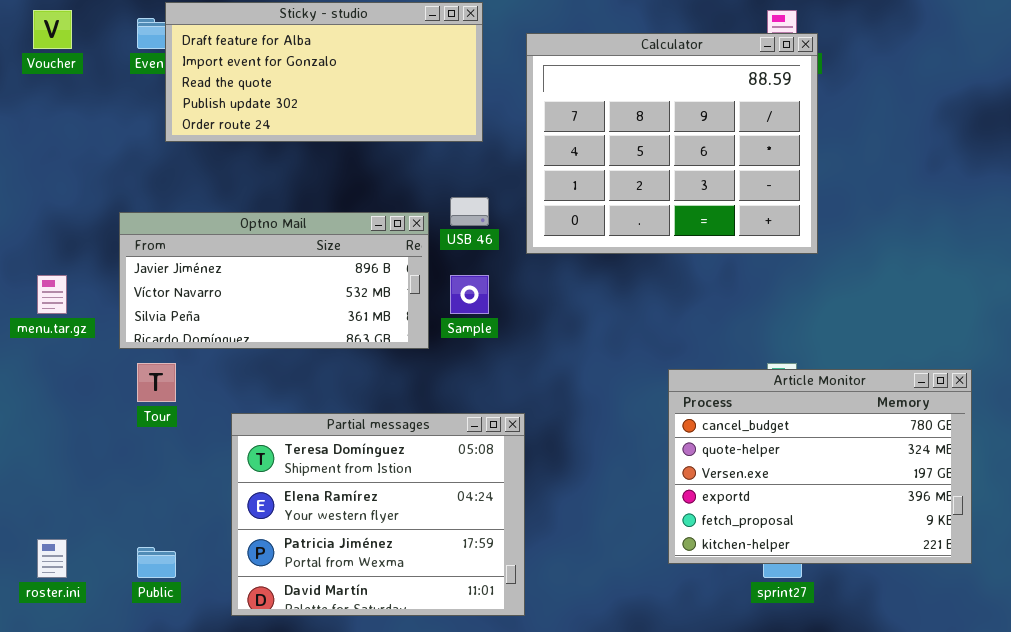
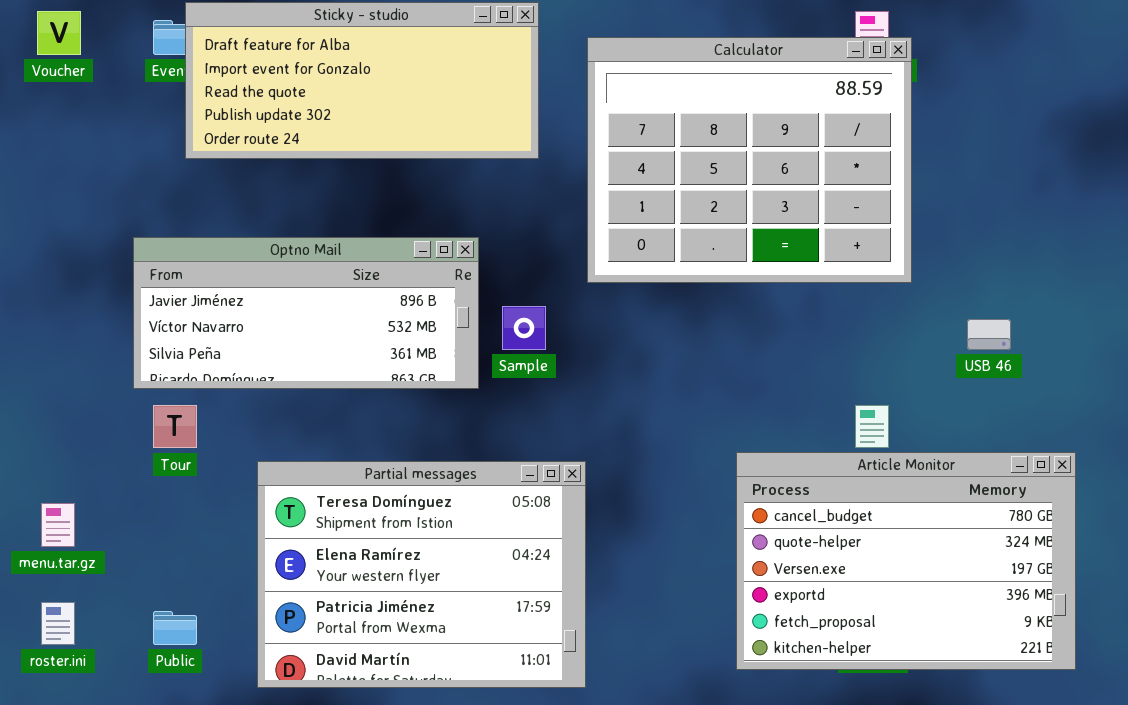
USB 46: [450,197,489,226] -> [967,319,1011,350], moved
menu.tar.gz: [37,275,67,314] -> [41,503,75,547], moved
Article Monitor: [668,369,972,564] -> [736,452,1076,670], moved

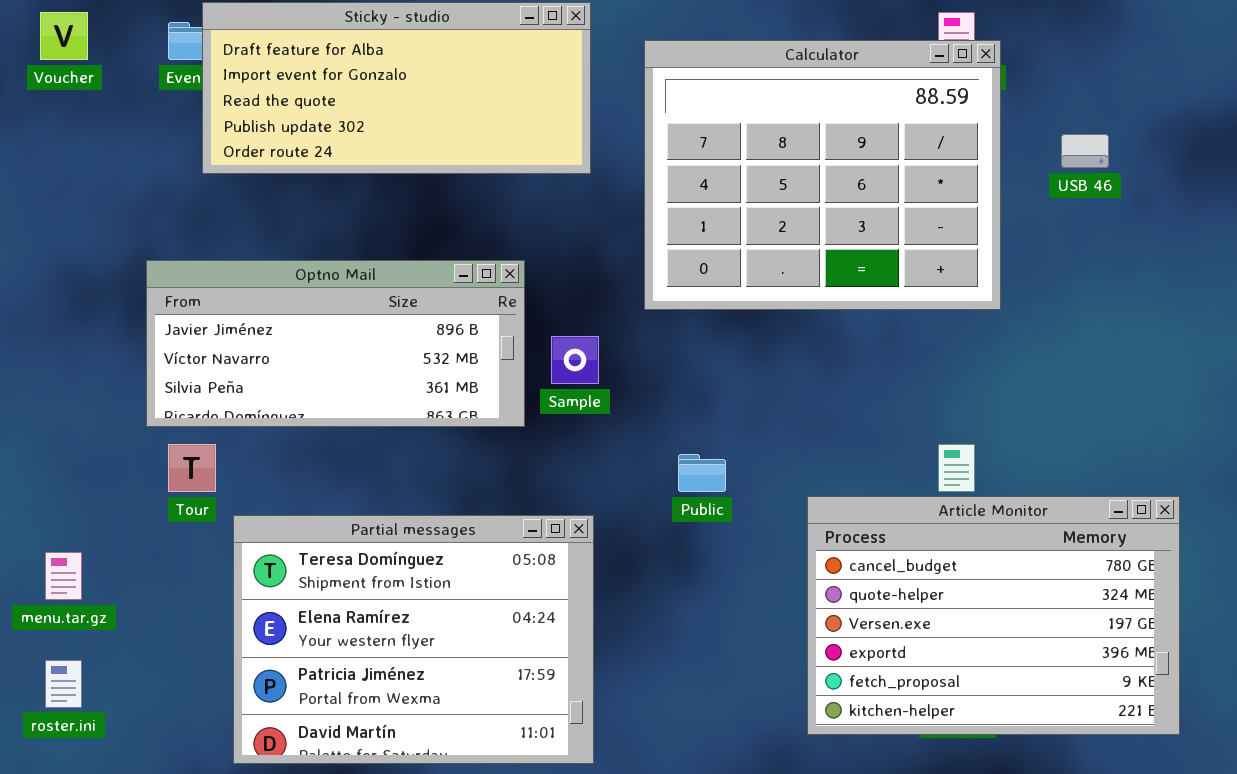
USB 46: [967,319,1011,350] -> [1061,134,1109,168], moved
Partial messages: [257,461,586,688] -> [233,515,594,764], moved
Public: [153,611,197,645] -> [678,454,726,492], moved

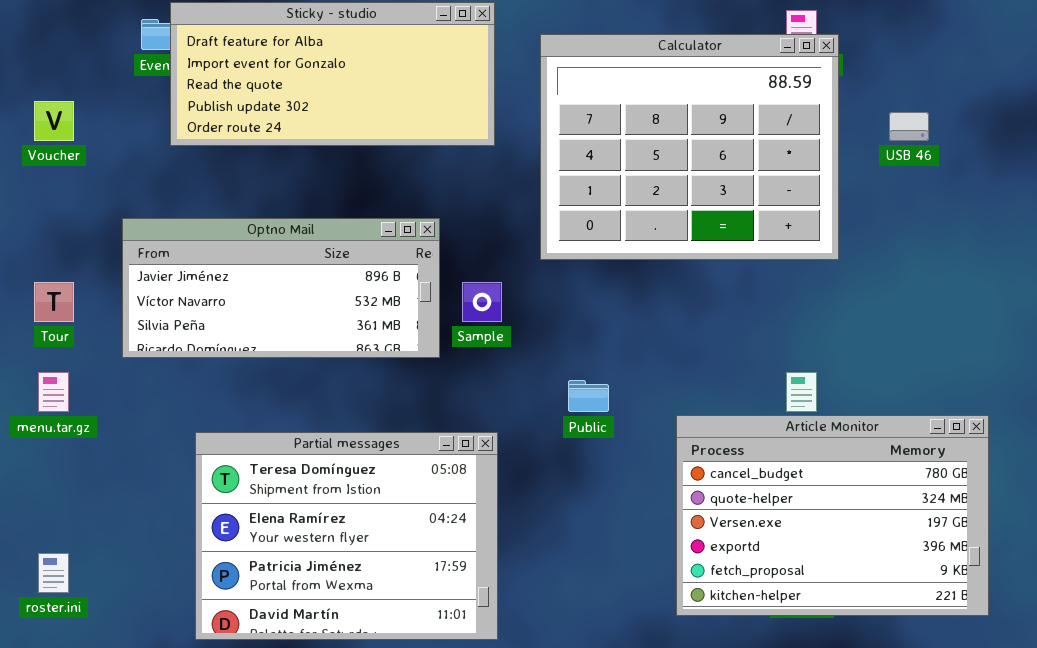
Voucher: [40,12,88,60] -> [34,101,74,141], moved
Tour: [168,444,216,492] -> [34,282,74,322], moved
menu.tar.gz: [45,552,82,600] -> [38,372,69,412], moved

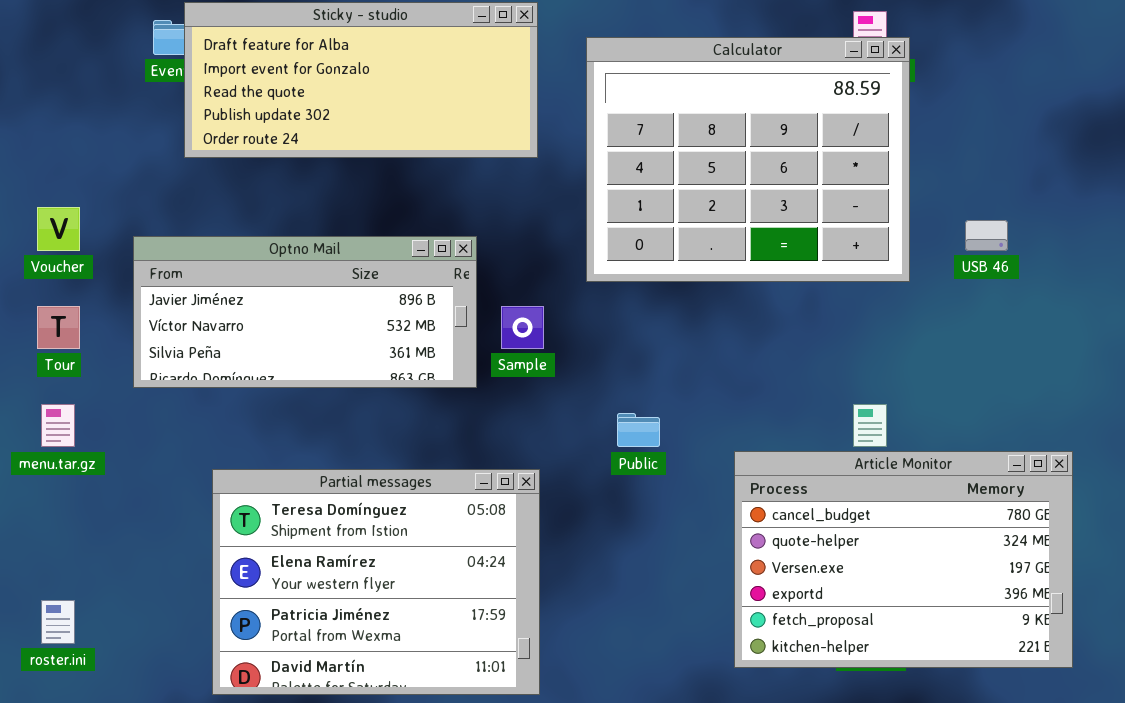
Voucher: [34,101,74,141] -> [37,207,80,251], moved
USB 46: [889,112,929,141] -> [965,220,1008,251], moved

